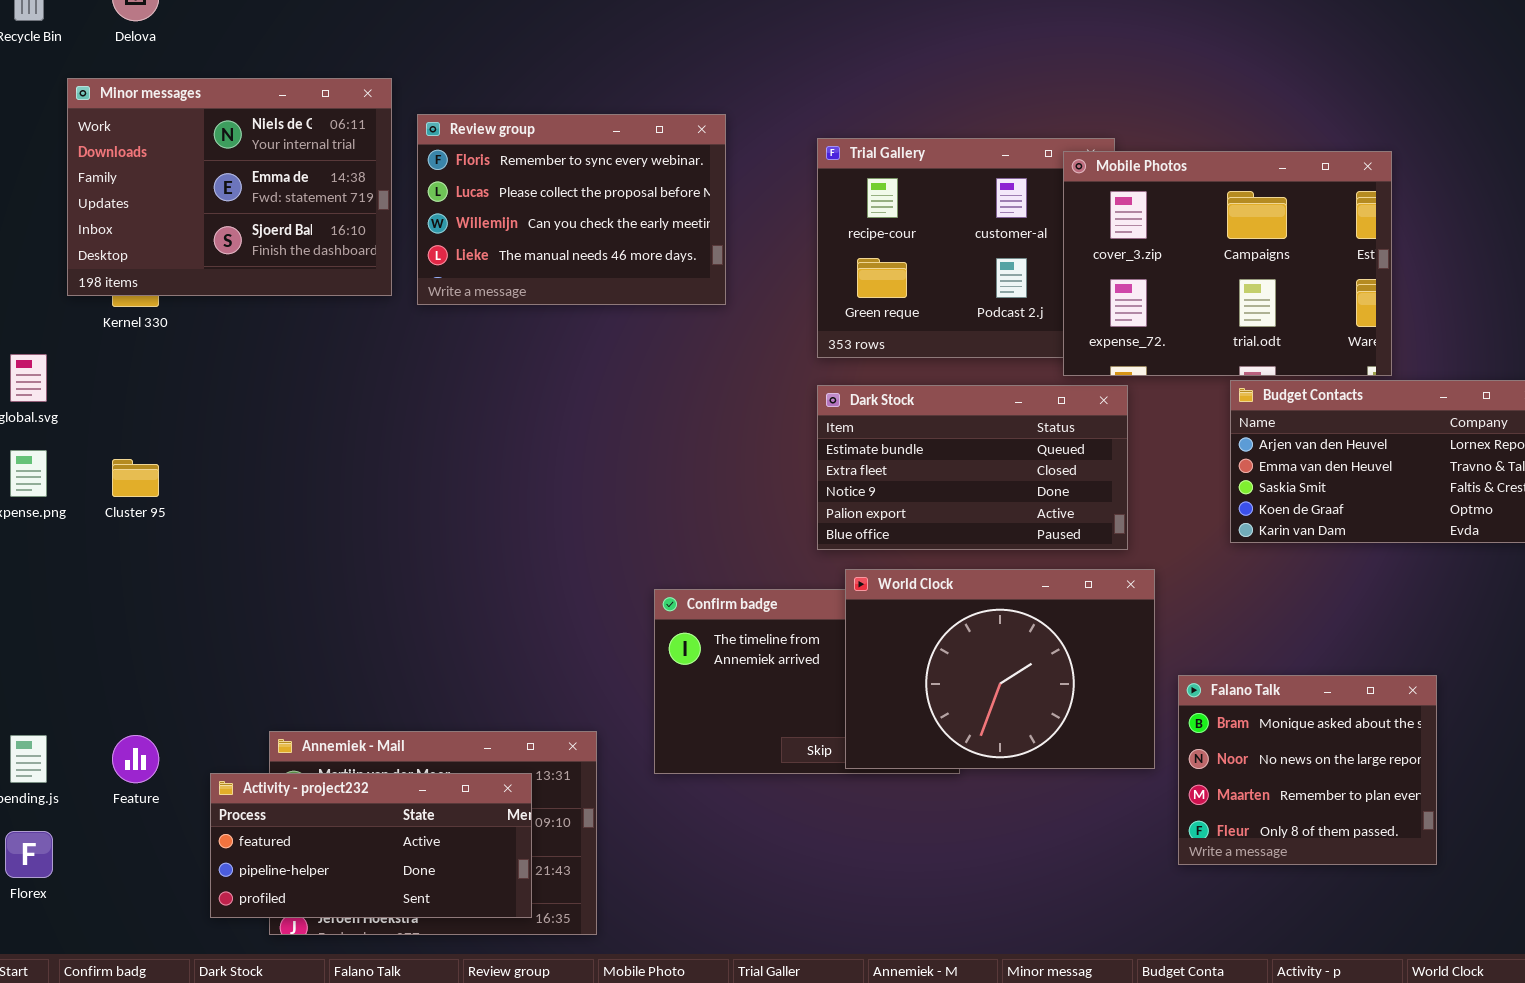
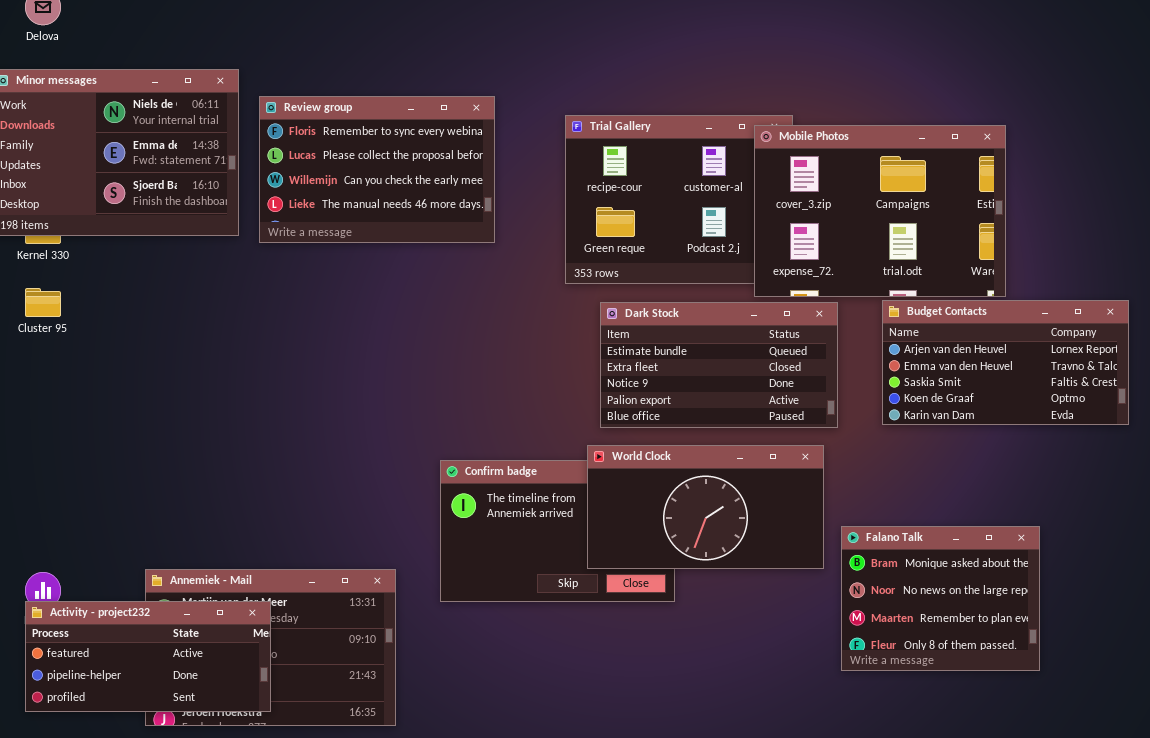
Dark Stock: [817,385,1128,550] -> [600,302,838,428], moved
Cluster 95: [112,459,159,497] -> [25,288,61,317], moved
World Clock: [845,569,1155,769] -> [587,445,824,569], resized
Activity - project232: [210,773,532,918] -> [25,601,271,712], moved

